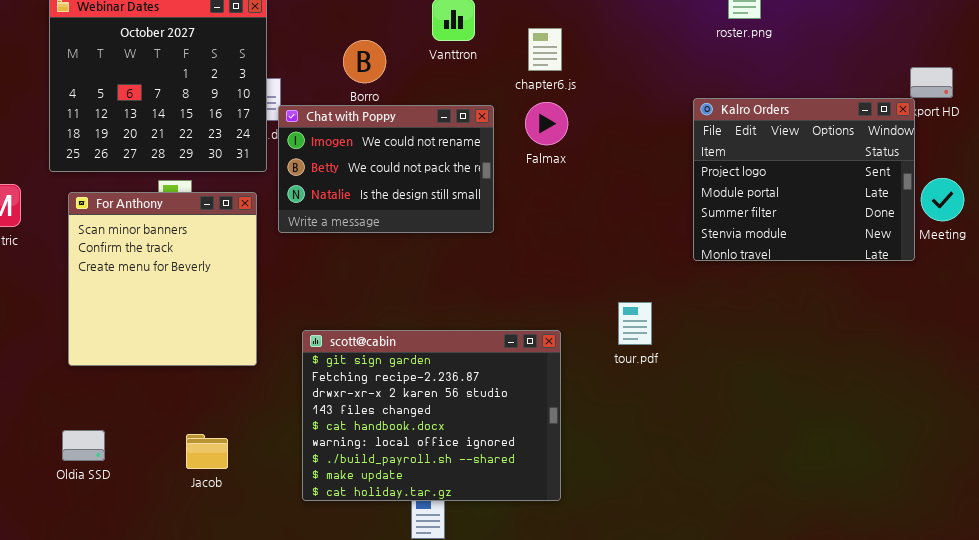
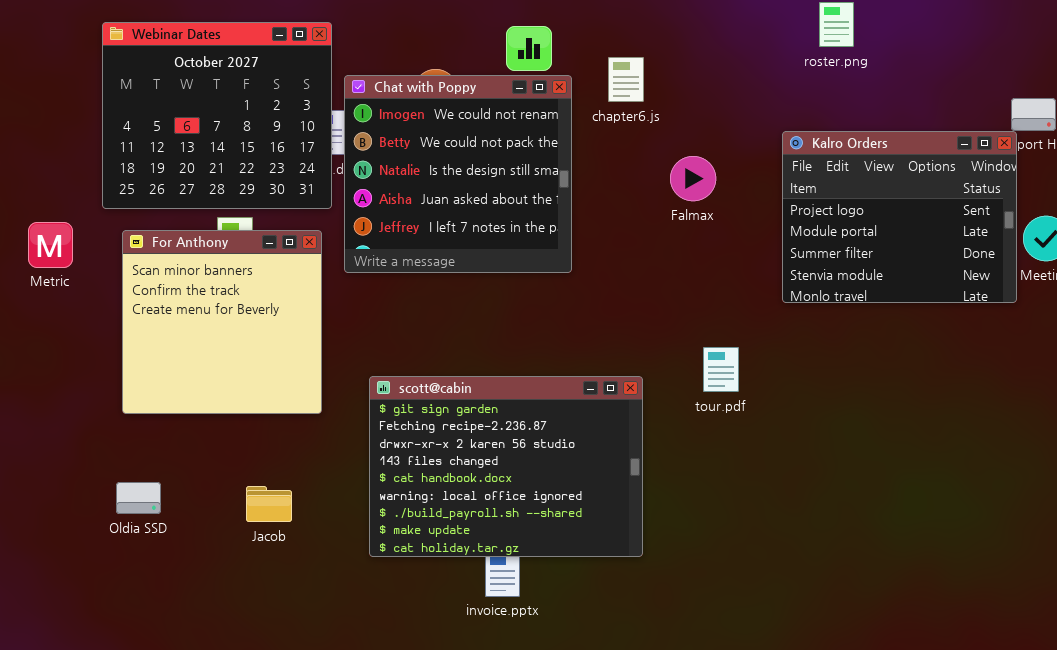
Falmax: [525,102,568,145] -> [670,156,716,201], moved
Chat with Poppy: [278,105,494,233] -> [344,75,572,273], resized

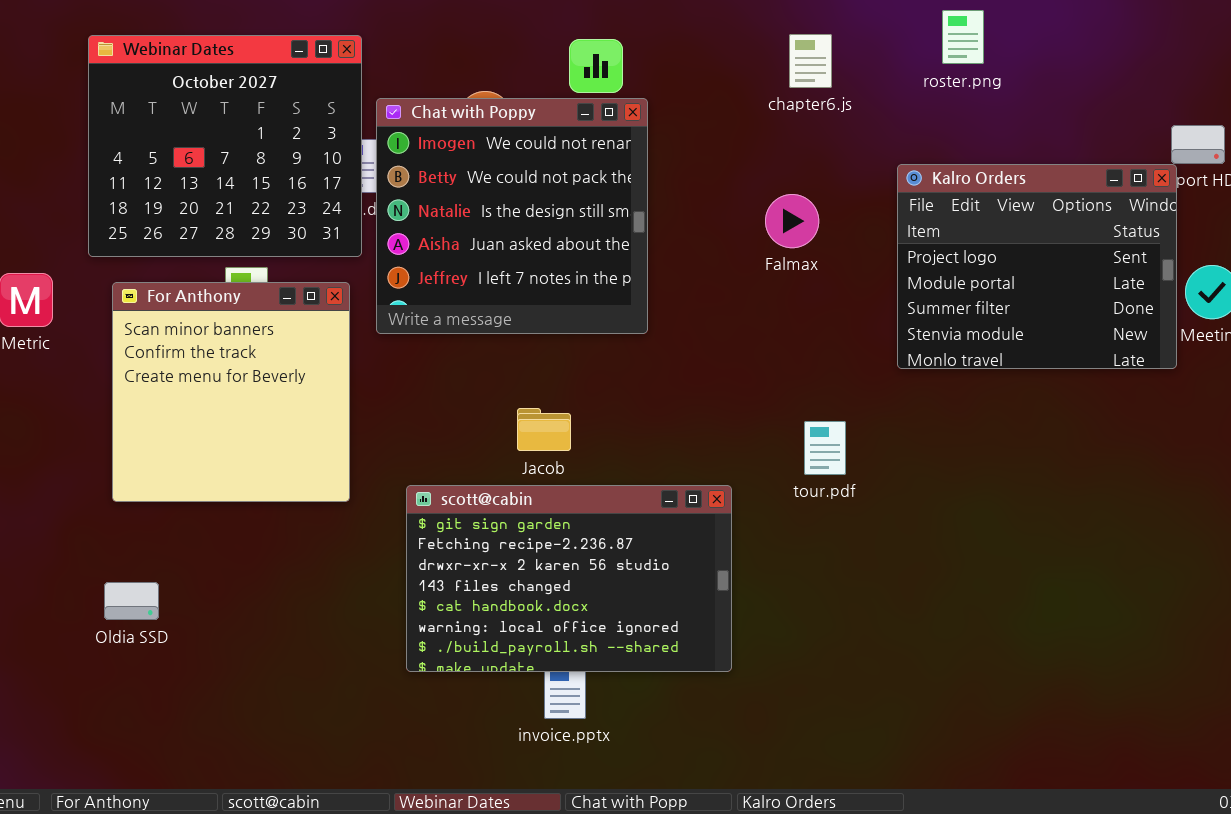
chapter6.js: [608,57,644,102] -> [789,34,832,88], moved
scott@cabin: [369,376,643,557] -> [406,485,732,672], resized
Jacob: [246,486,292,522] -> [517,408,571,451], moved

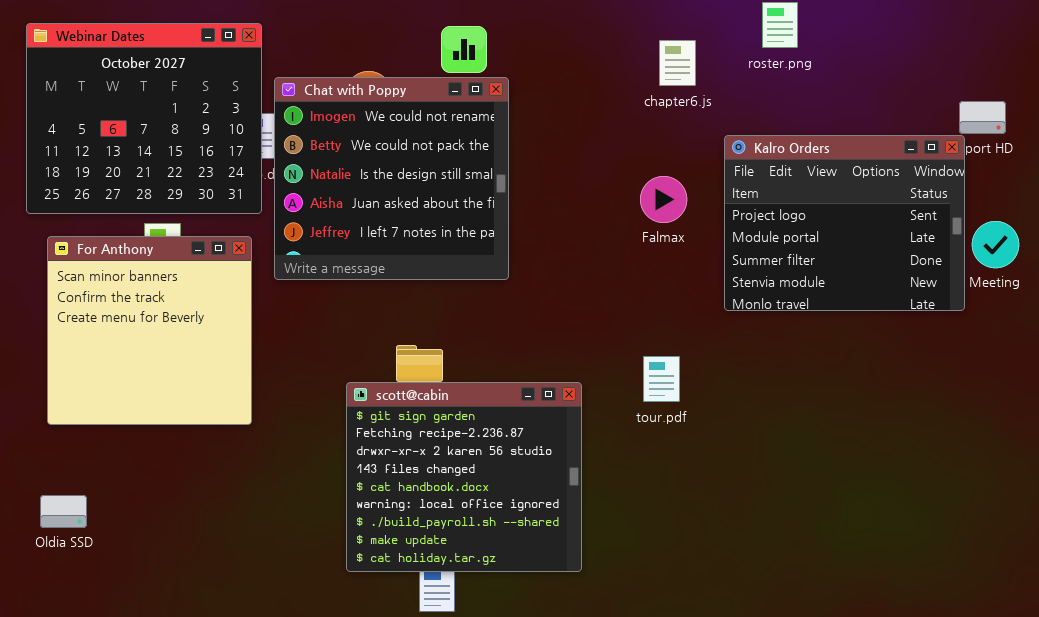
chapter6.js: [789,34,832,88] -> [659,40,696,86], moved
Falmax: [765,194,819,248] -> [640,176,687,223], moved
scott@cabin: [406,485,732,672] -> [346,382,582,572], resized

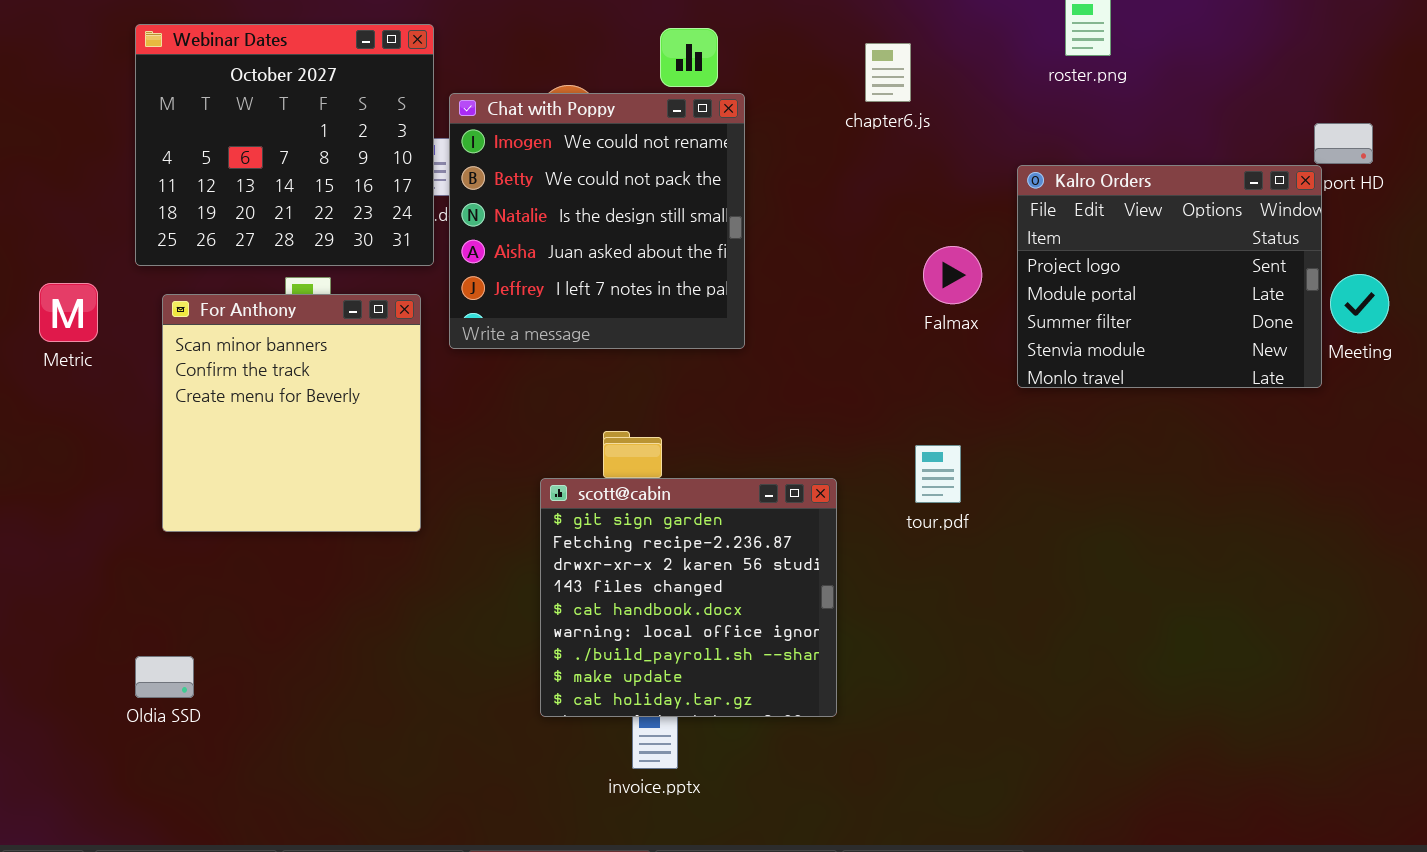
chapter6.js: [659,40,696,86] -> [865,43,911,102], moved
Falmax: [640,176,687,223] -> [923,246,982,304], moved
Oldia SSD: [40,495,87,528] -> [135,656,194,698], moved

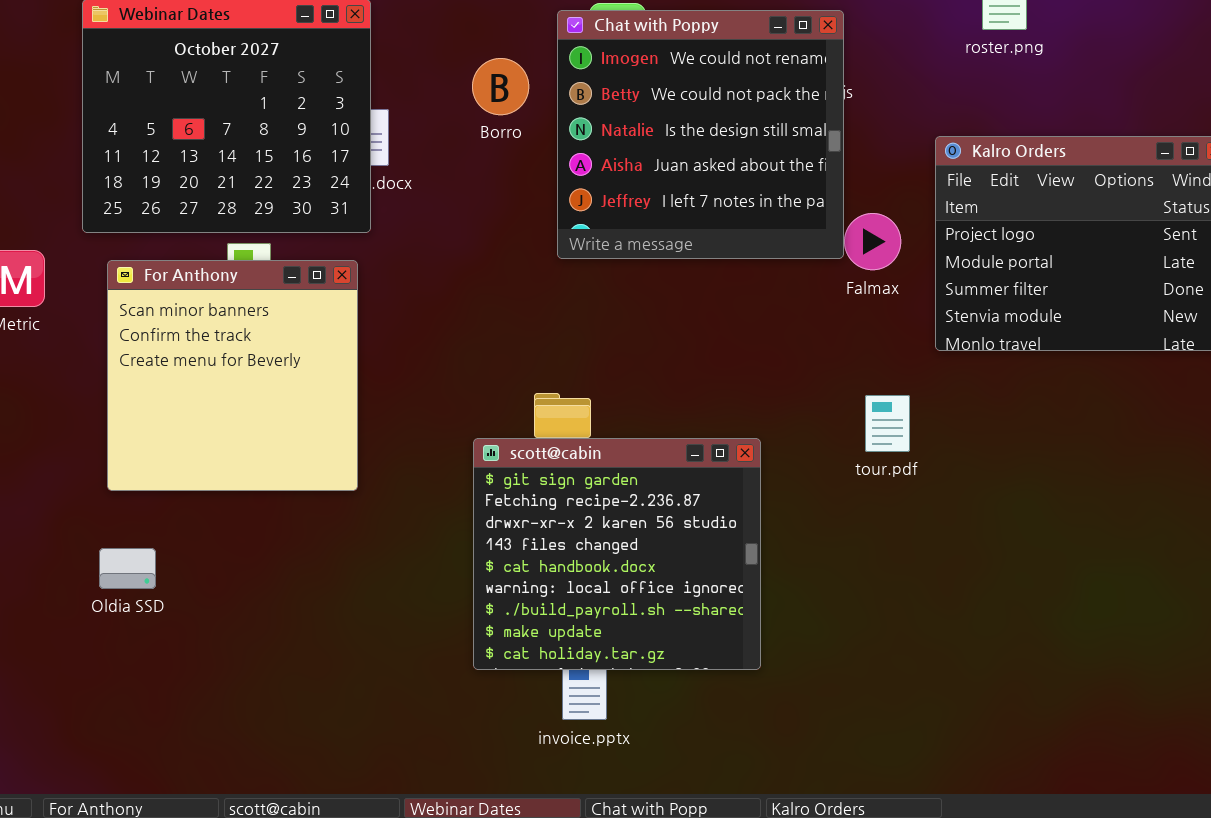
Chat with Poppy: [449,93,745,349] -> [557,10,844,259], moved
tour.pdf: [915,445,961,503] -> [865,395,910,452], moved
Oldia SSD: [135,656,194,698] -> [99,548,156,589], moved

